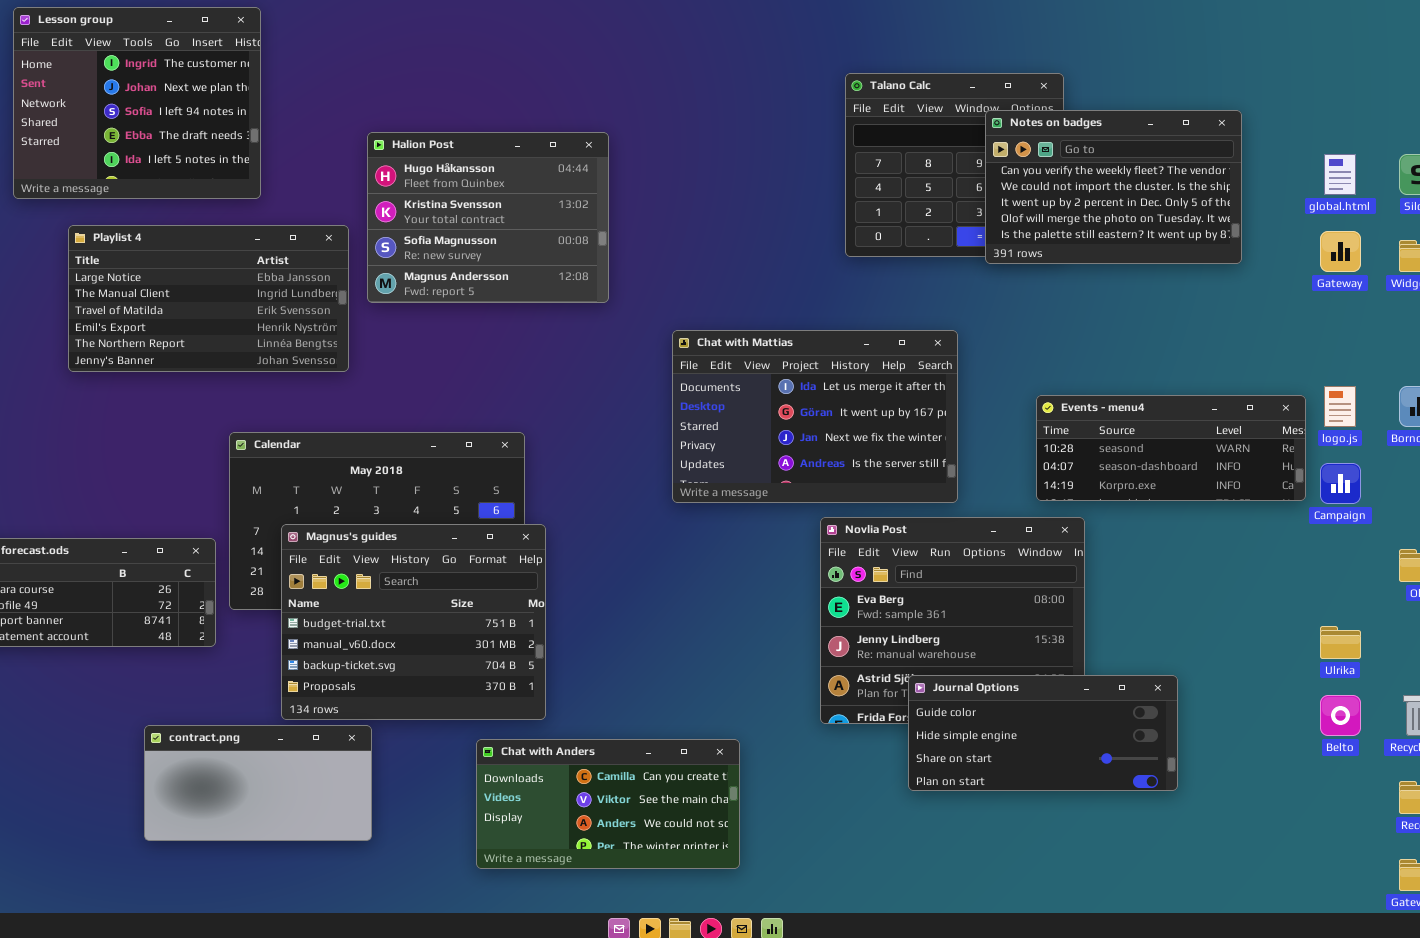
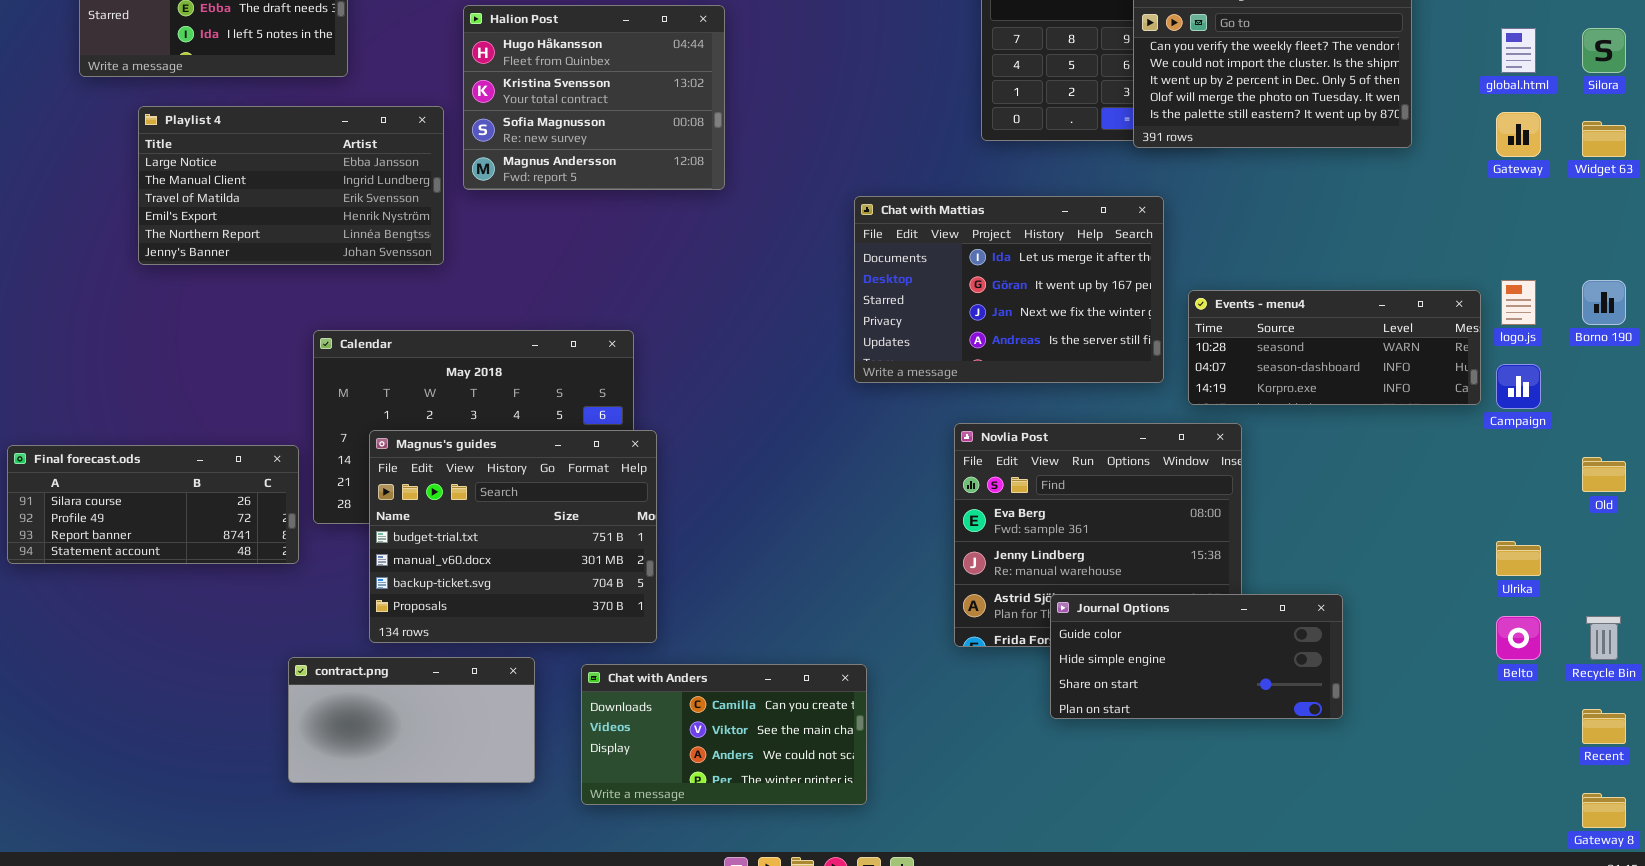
Chat with Mattias: [672,330,958,503] -> [854,196,1164,383], moved
contract.png: [144,725,372,841] -> [288,657,535,783], moved

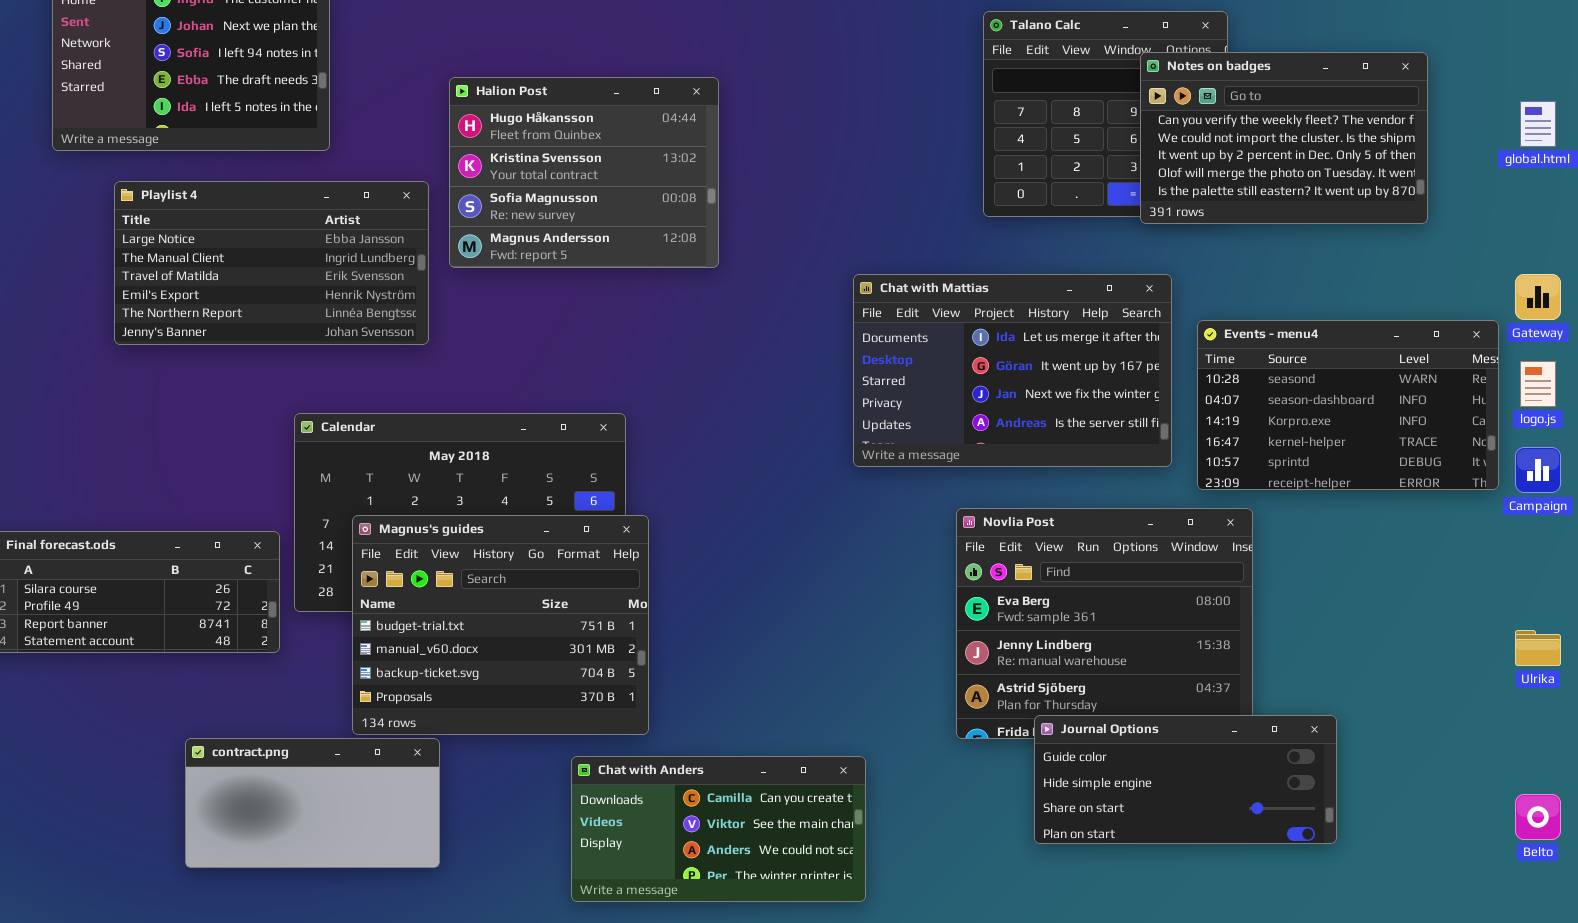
Gateway: [1496,112,1541,157] -> [1515,274,1561,320], moved
Events - menu4: [1188,290,1481,405] -> [1197,320,1499,490], resized
Journal Options: [1050,594,1343,719] -> [1034,715,1337,844], moved
Belto: [1496,616,1541,660] -> [1515,794,1561,840], moved
contract.png: [288,657,535,783] -> [185,738,440,868], moved

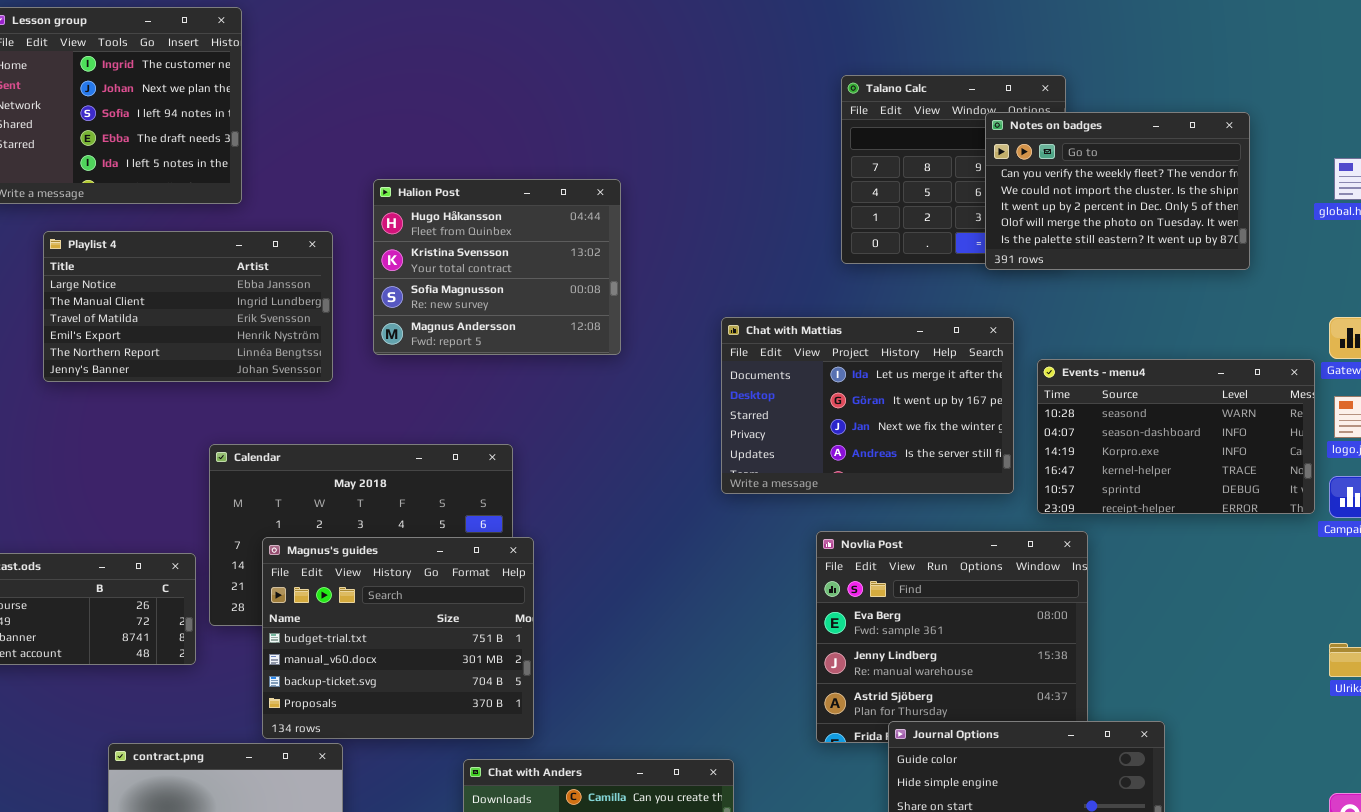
Halion Post: [449,77,719,268] -> [373,179,621,355], moved

